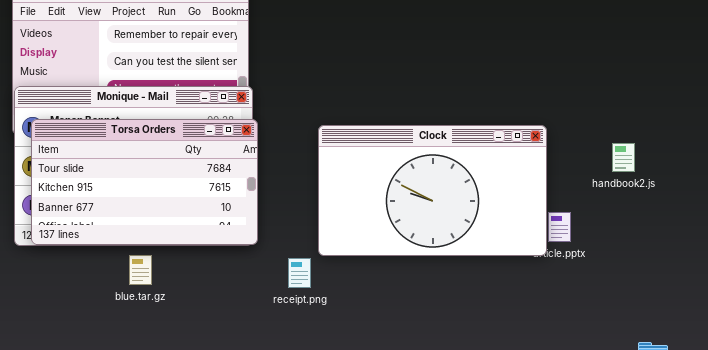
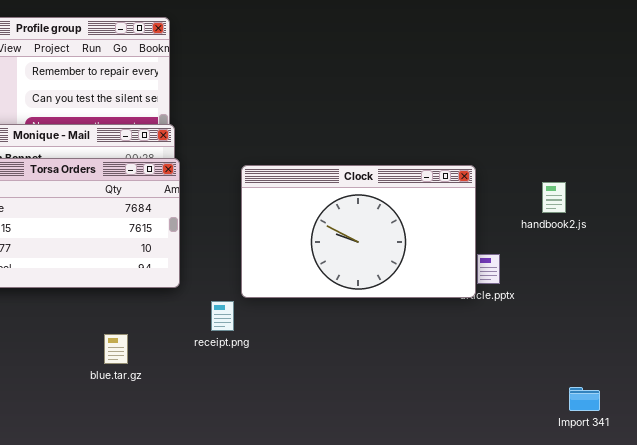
blue.tar.gz: [129,255,152,285] -> [104,334,128,364], moved

